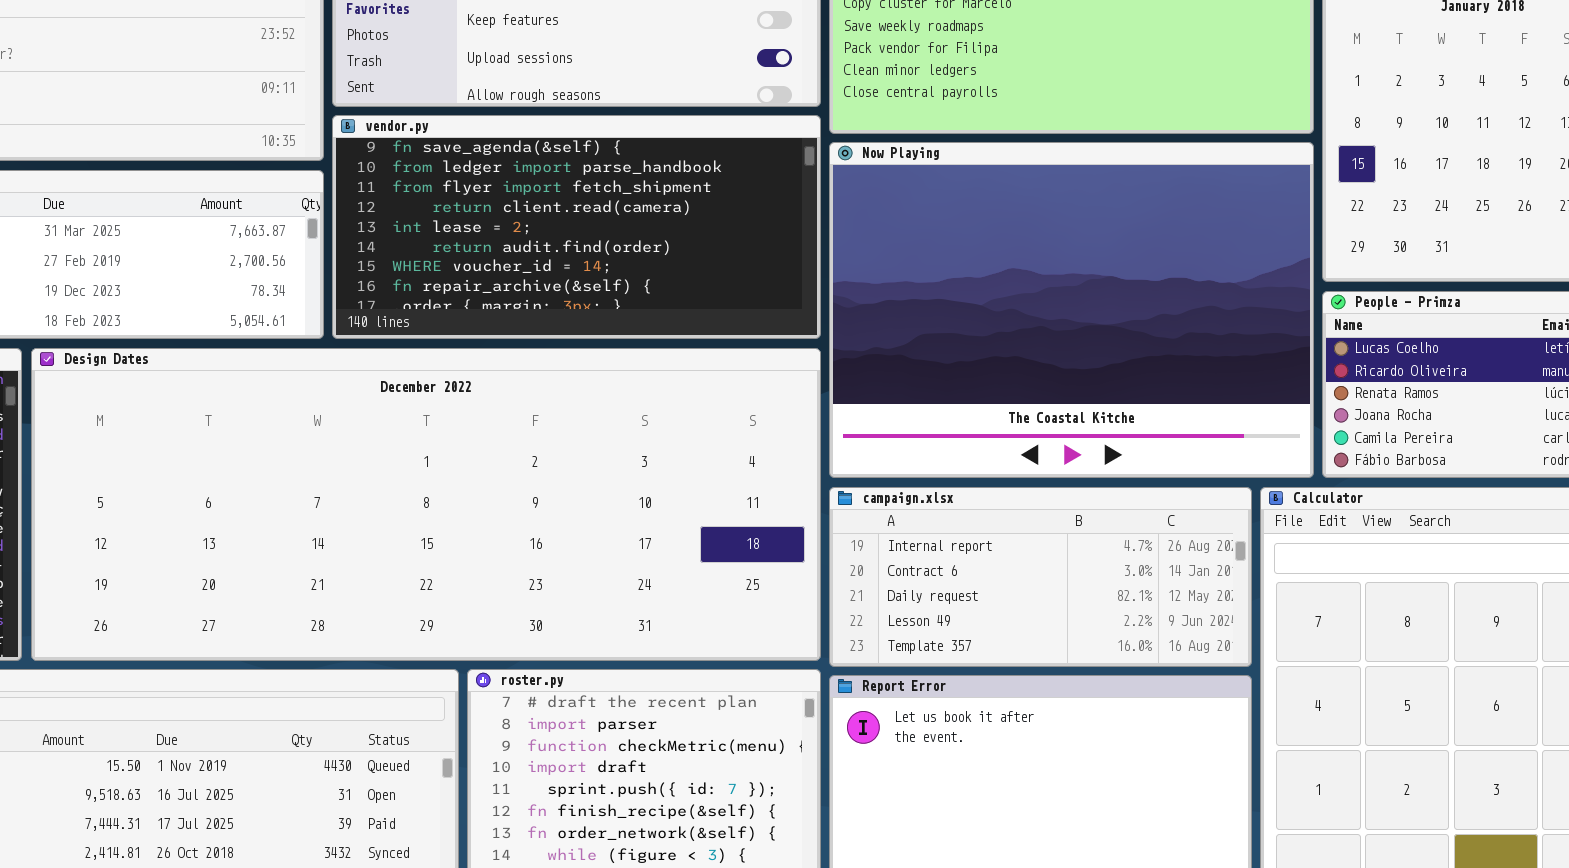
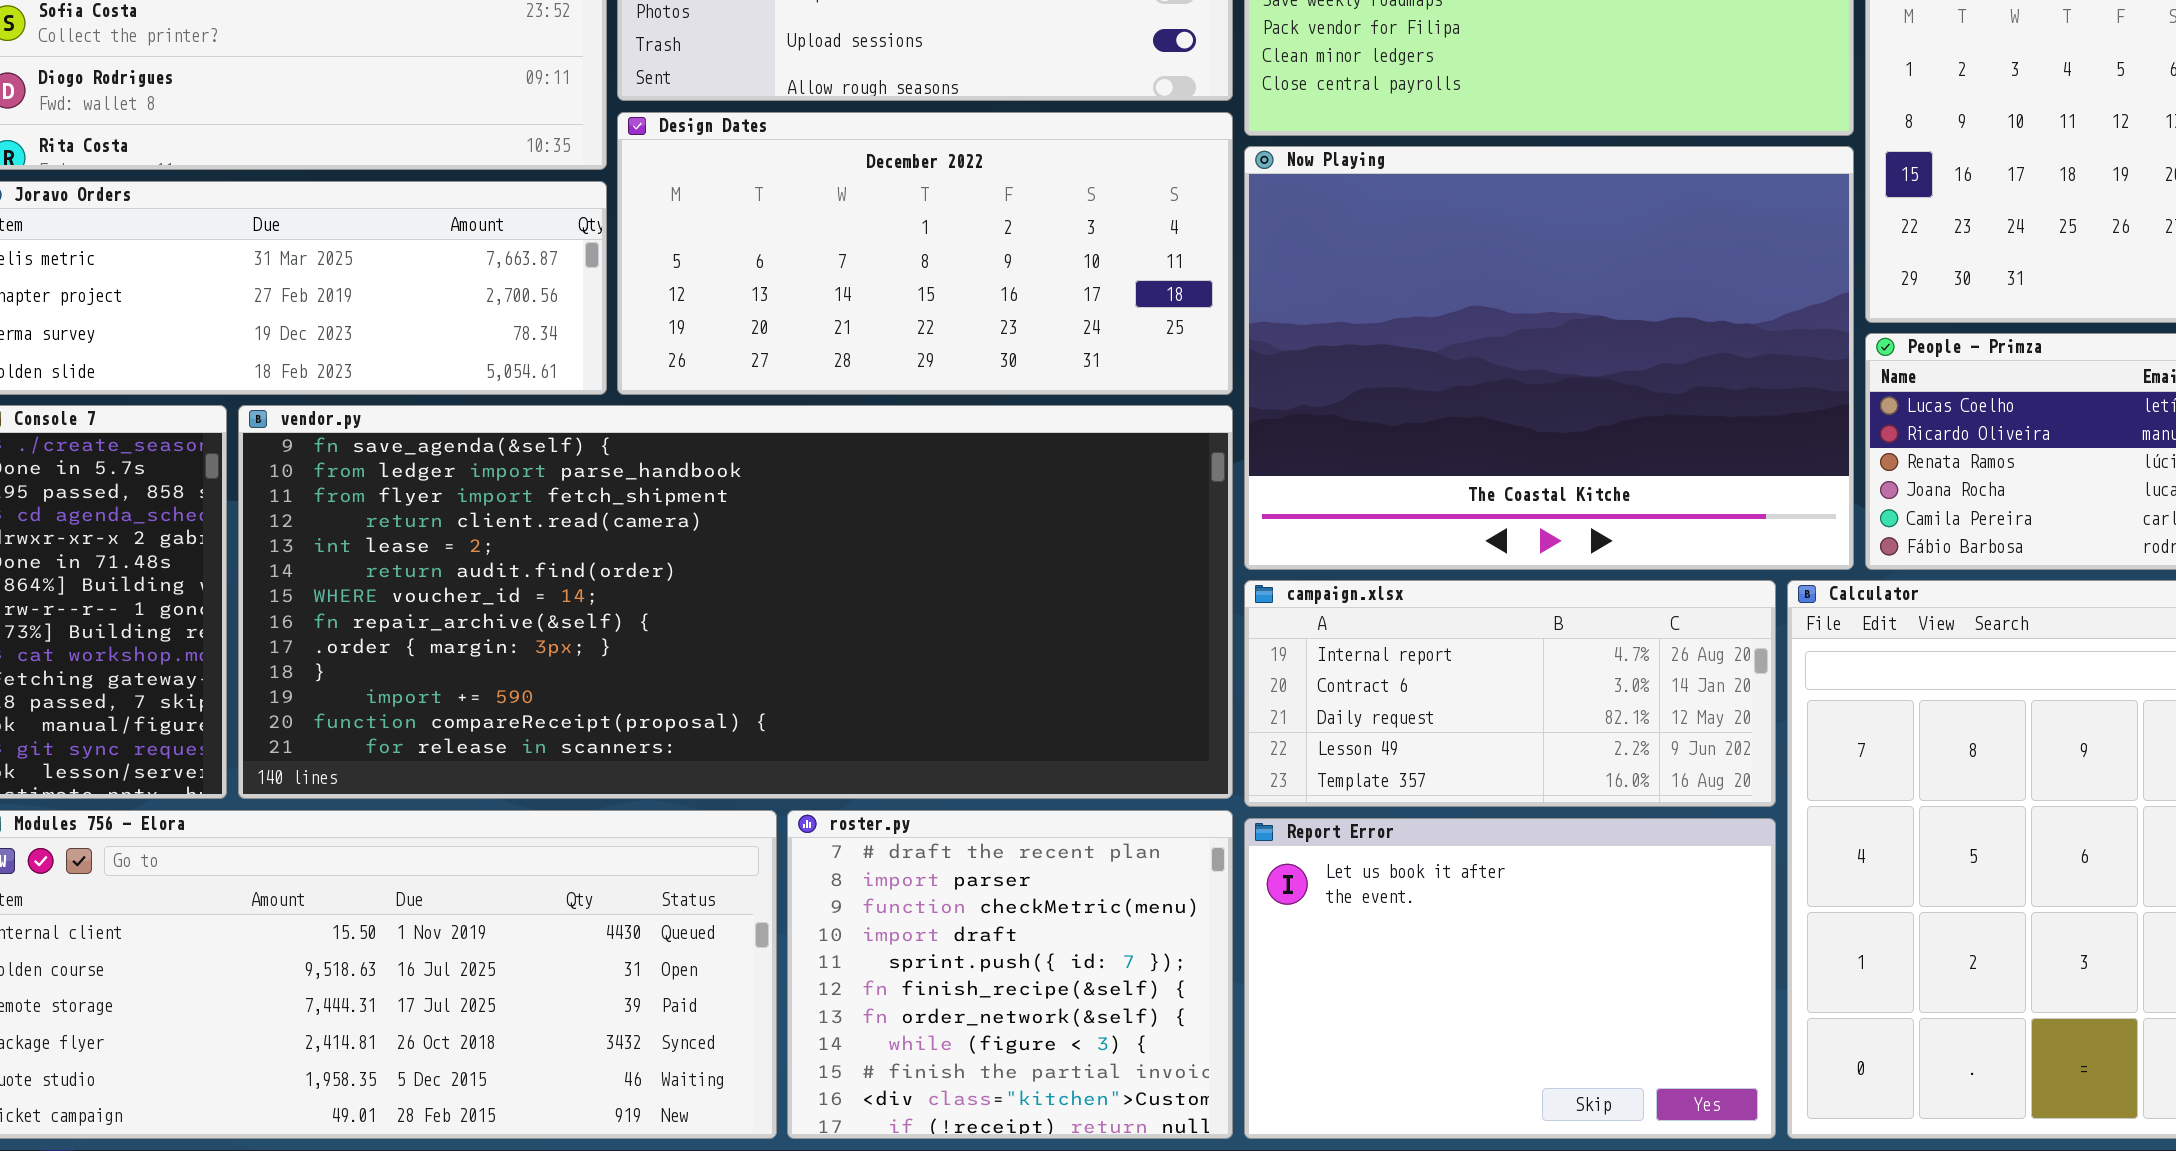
vendor.py: [332,115,821,339] -> [238,405,1233,799], moved, resized
Design Dates: [31,348,821,661] -> [617,112,1233,395], moved, resized

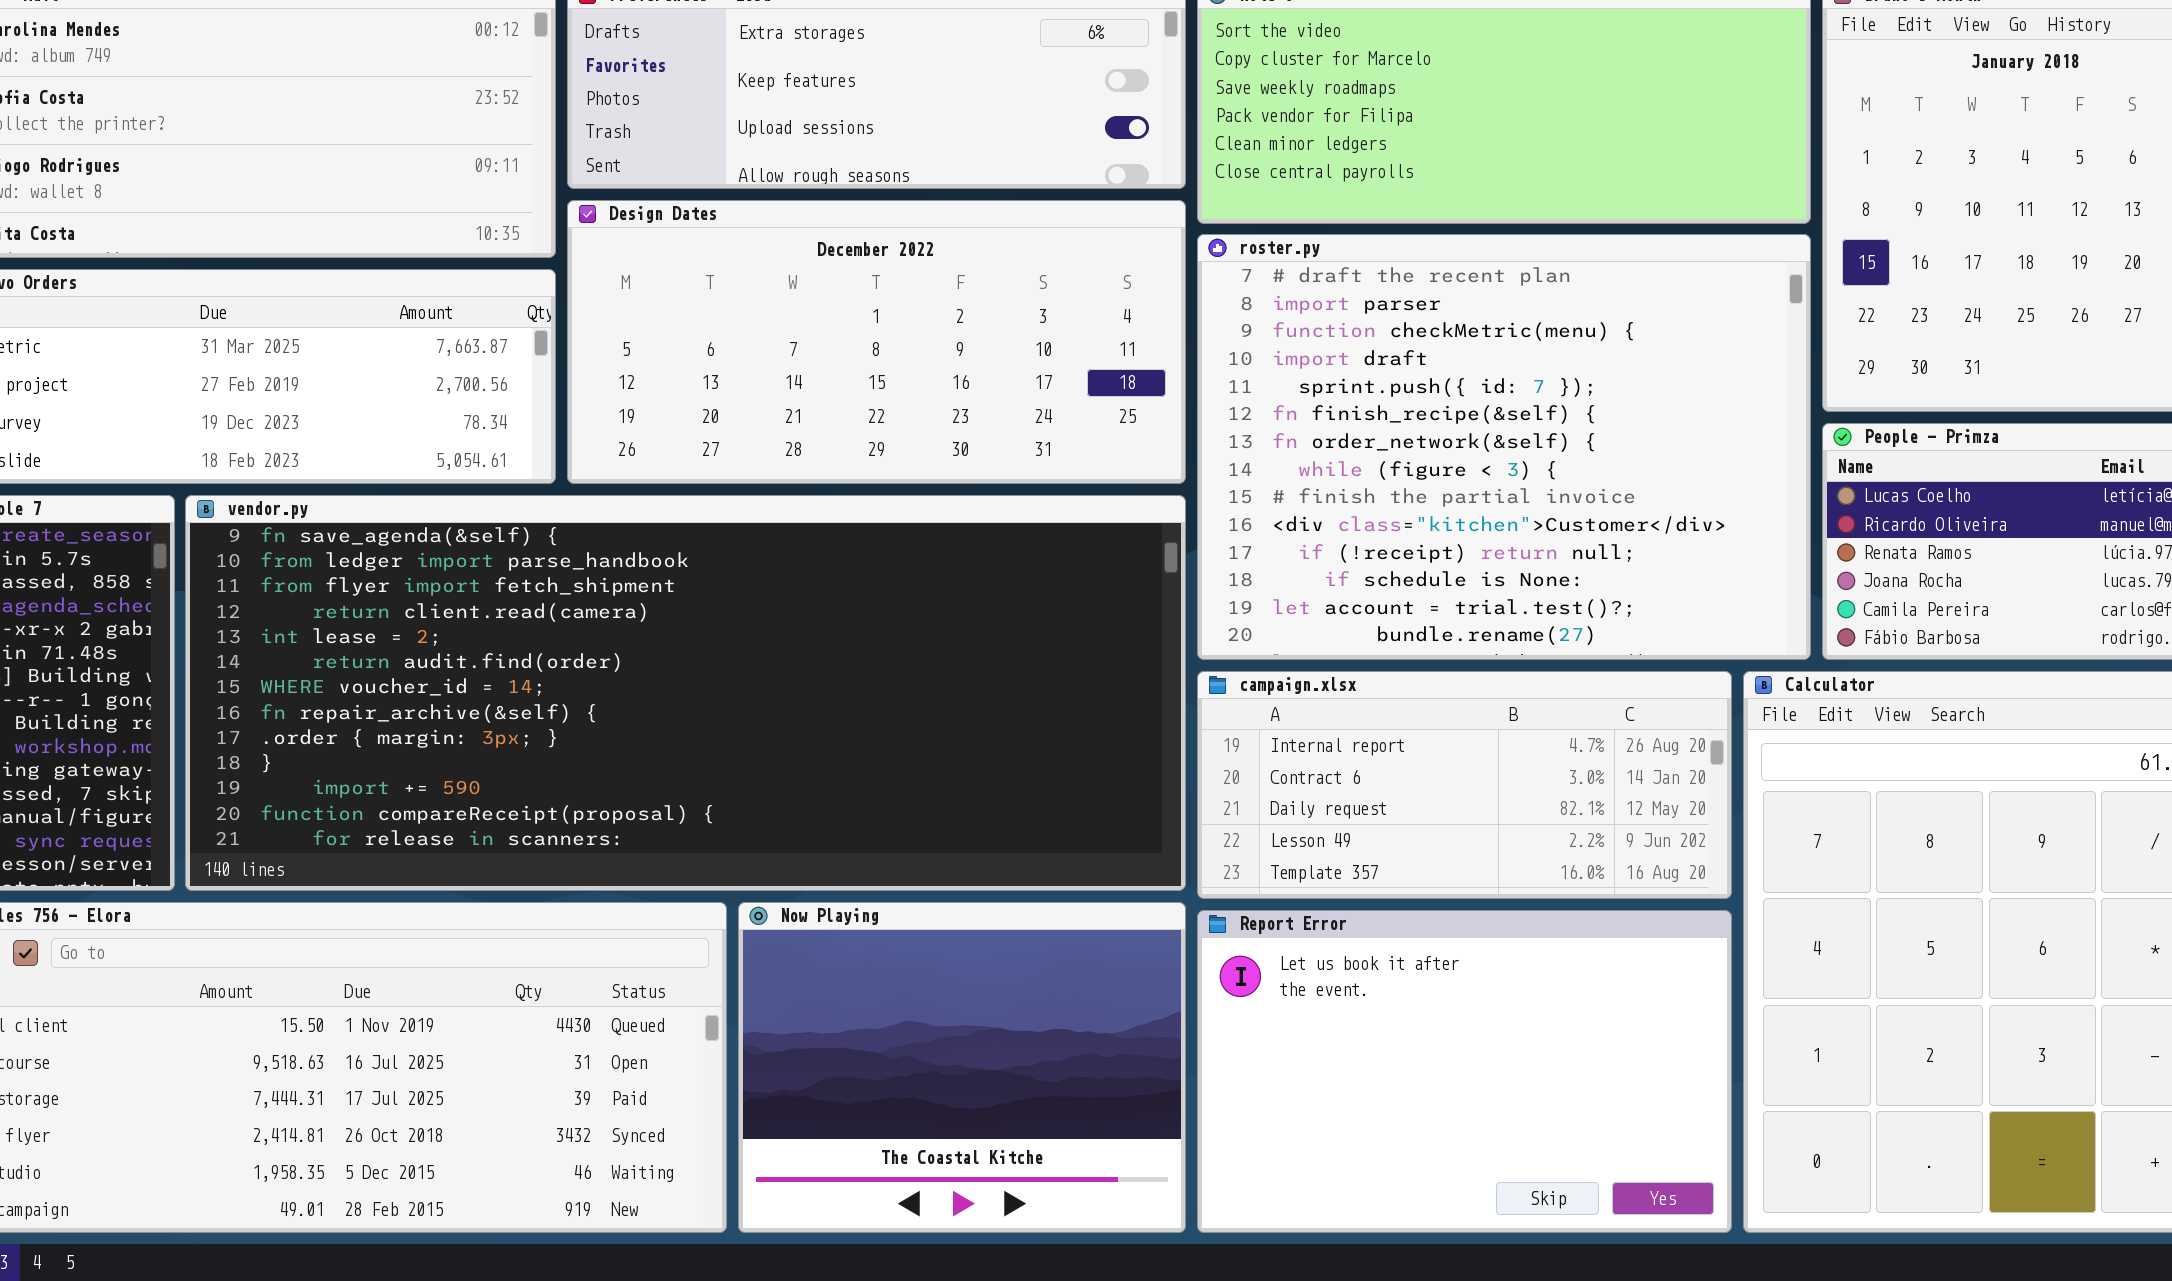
Now Playing: [1244,146,1854,570] -> [738,902,1186,1233], moved, resized
roster.py: [787,810,1233,1139] -> [1197,234,1811,660], moved, resized

